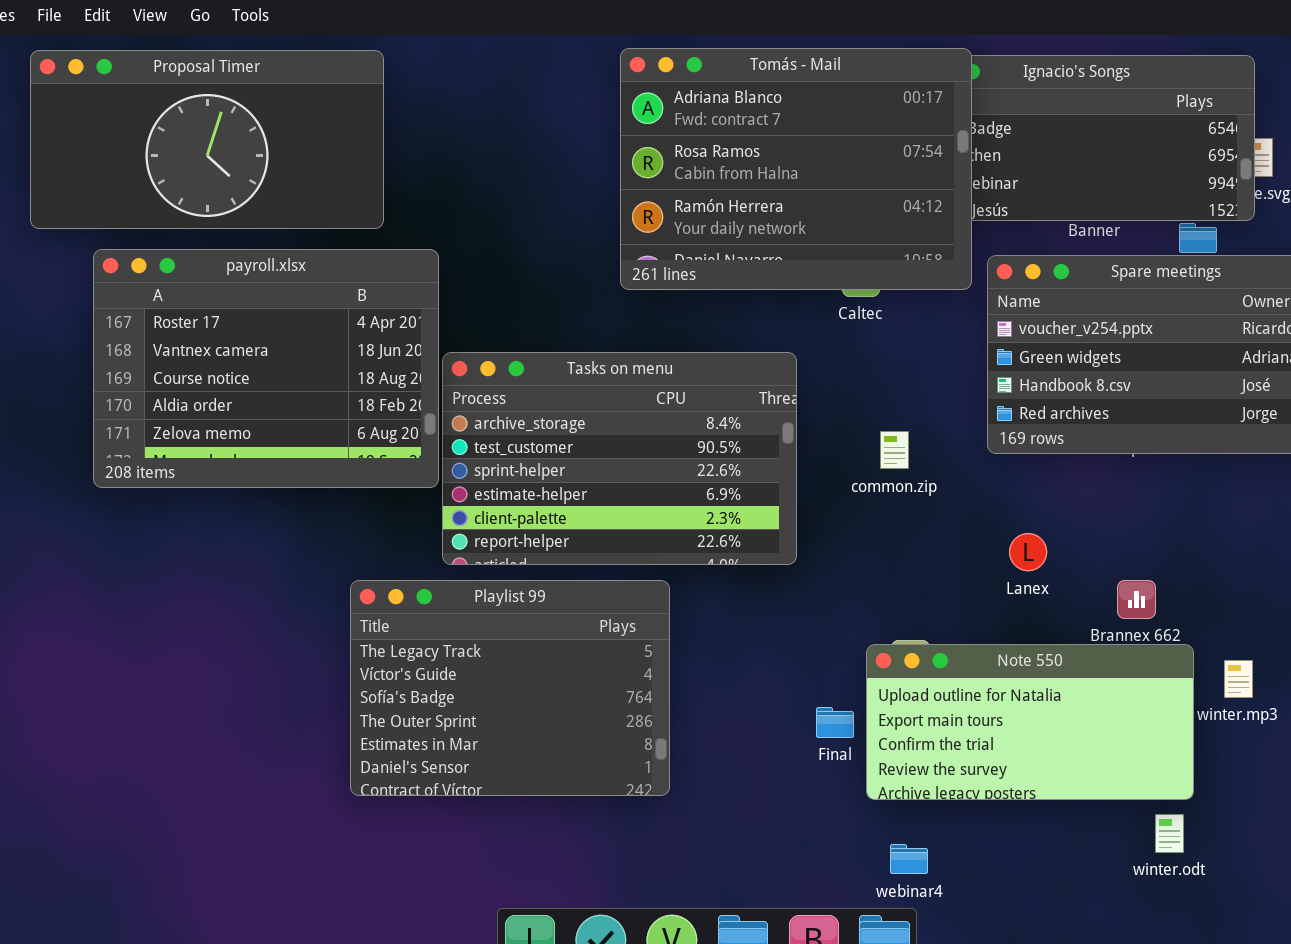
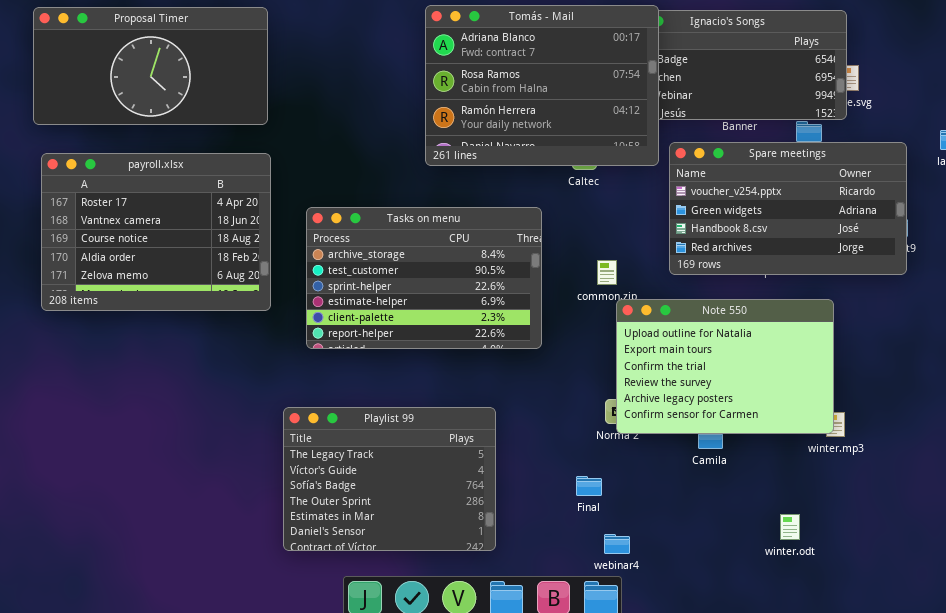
payroll.xlsx: [93,249,439,488] -> [41,153,271,311], moved
Playlist 99: [350,580,670,796] -> [283,407,496,551], moved
Note 550: [866,644,1194,800] -> [616,299,834,434], moved, resized
Final: [816,707,854,738] -> [576,476,602,496], moved

